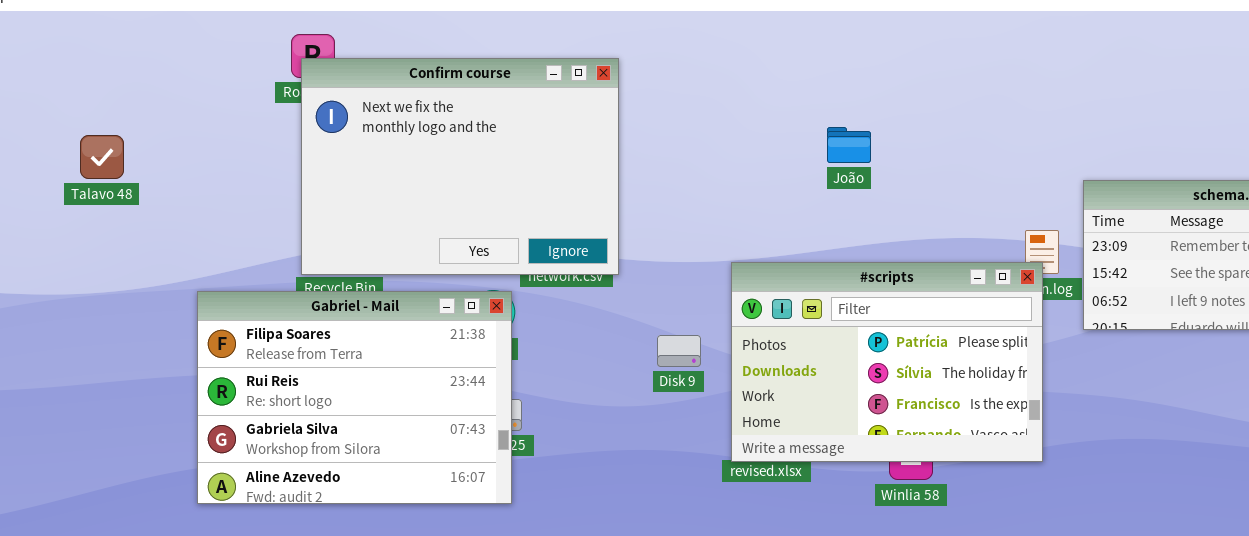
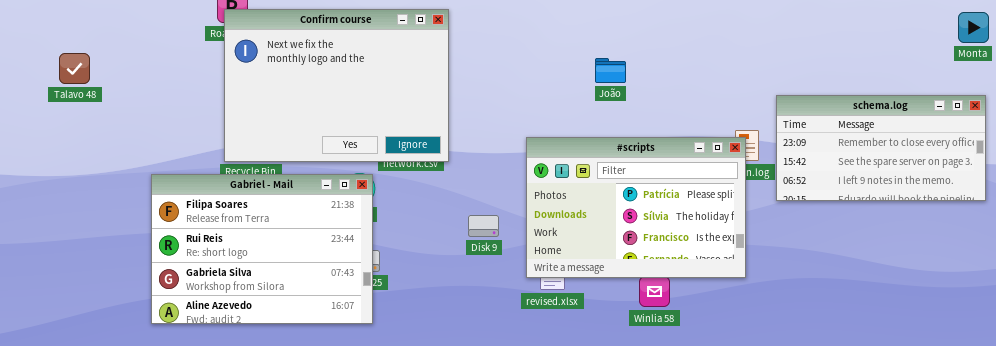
Talavo 48: [80,135,124,179] -> [59,53,90,84], moved
#scripts: [731,262,1043,462] -> [526,137,746,278], moved
Disk 9: [657,335,701,367] -> [468,215,499,237], moved

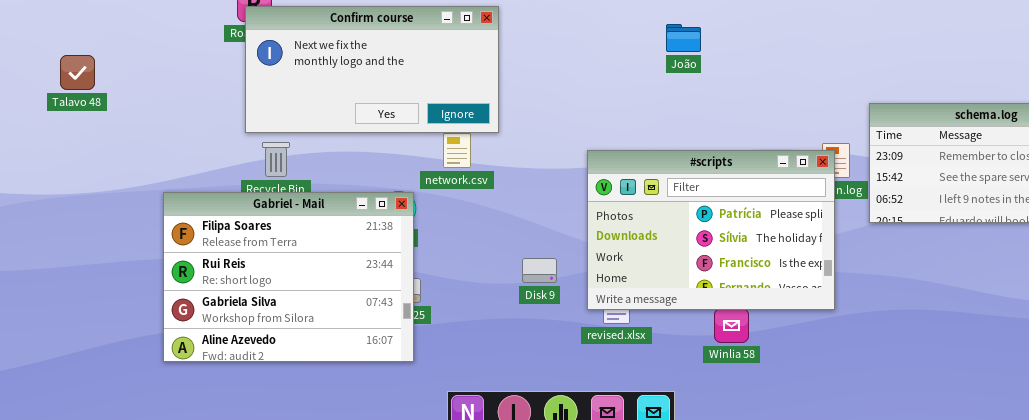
Confirm course: [224,9,449,162] -> [245,6,499,133], resized
João: [595,58,626,83] -> [666,24,701,52], moved
Disk 9: [468,215,499,237] -> [522,258,557,283], moved

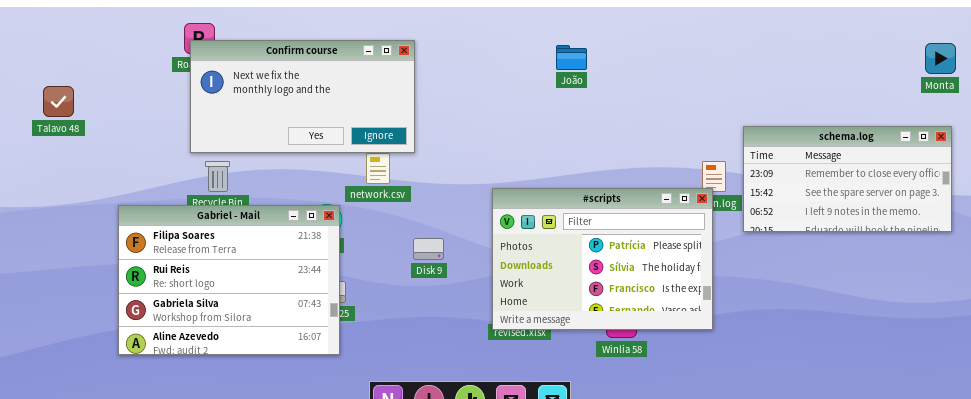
João: [666,24,701,52] -> [556,45,587,70], moved
Talavo 48: [60,55,95,90] -> [43,86,74,117], moved
#scripts: [587,150,835,310] -> [492,188,713,330], moved
Disk 9: [522,258,557,283] -> [413,238,444,260], moved

